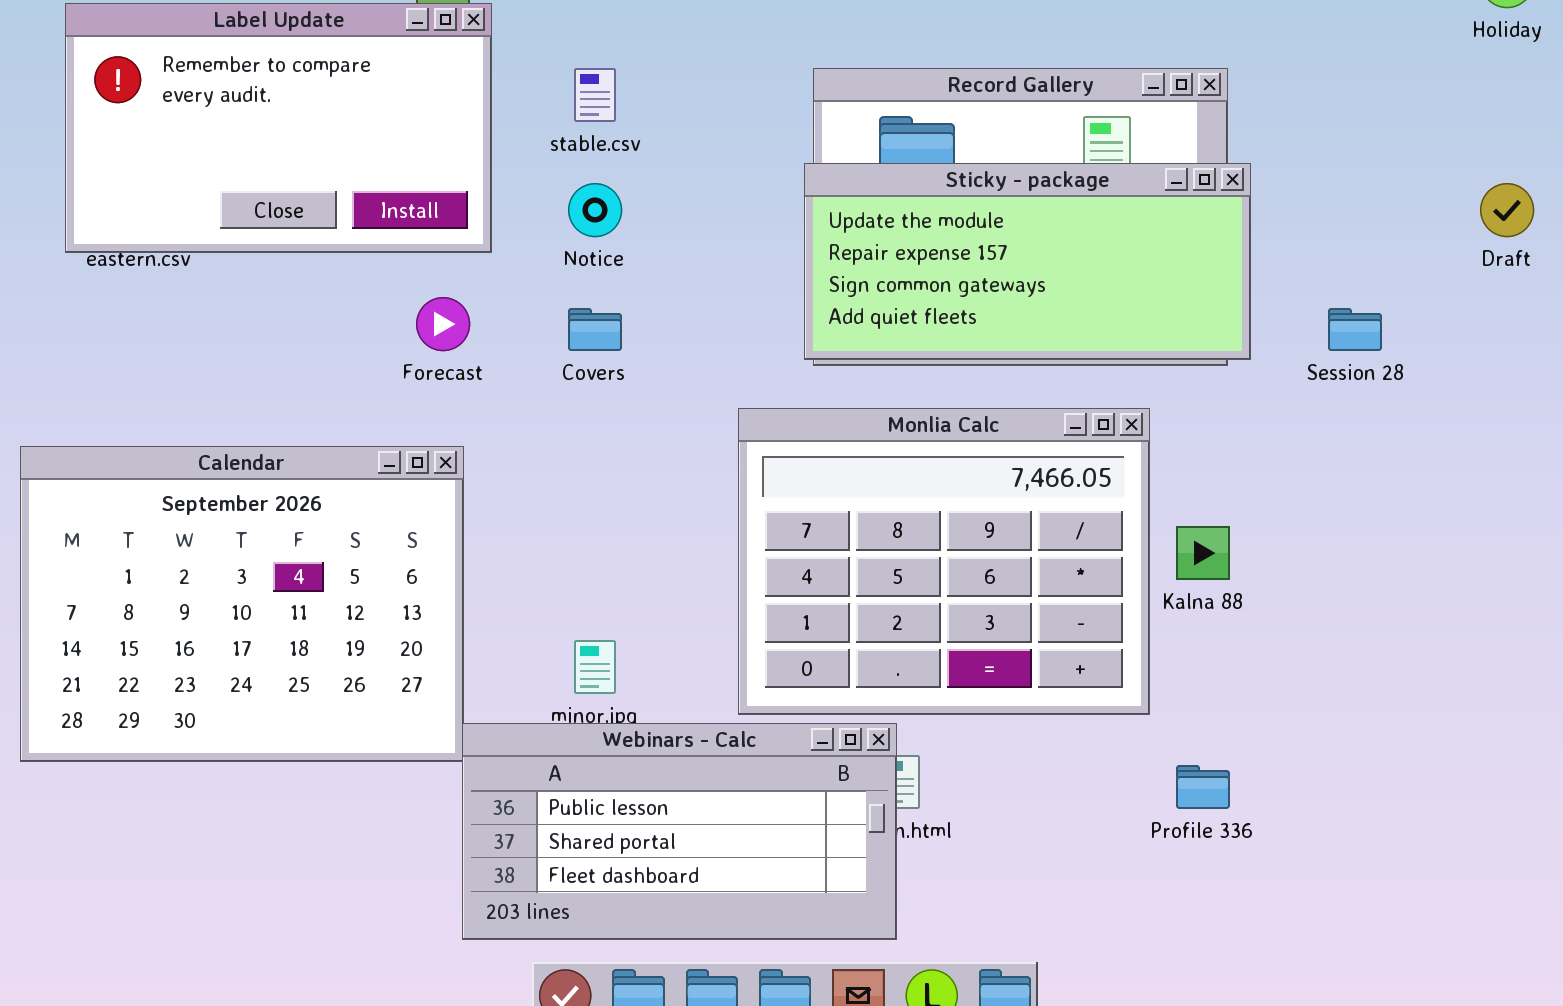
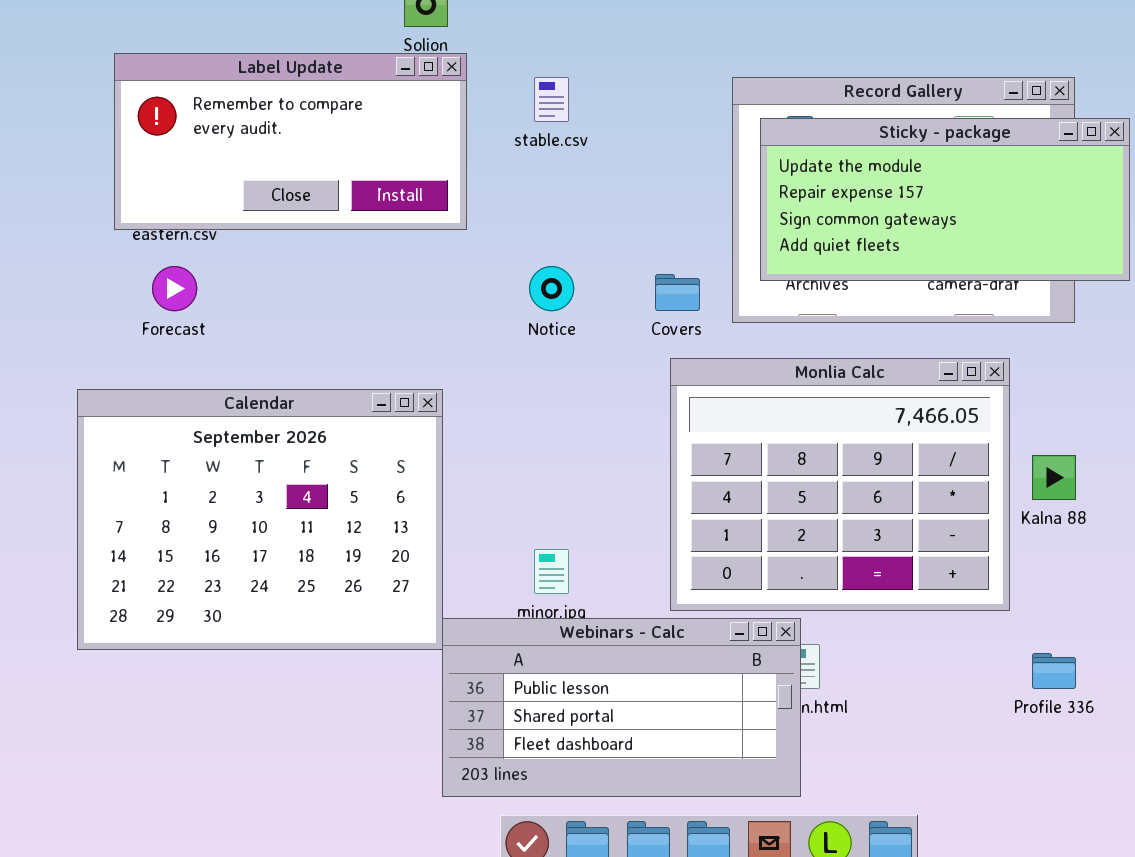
Label Update: [65,3,492,253] -> [114,53,467,230], resized
Sticky - package: [804,163,1251,360] -> [760,118,1130,281], moved
Notice: [568,183,622,237] -> [529,266,574,311], moved
Forecast: [416,297,470,351] -> [152,266,197,311], moved
Covers: [568,308,622,351] -> [655,274,700,311], moved

